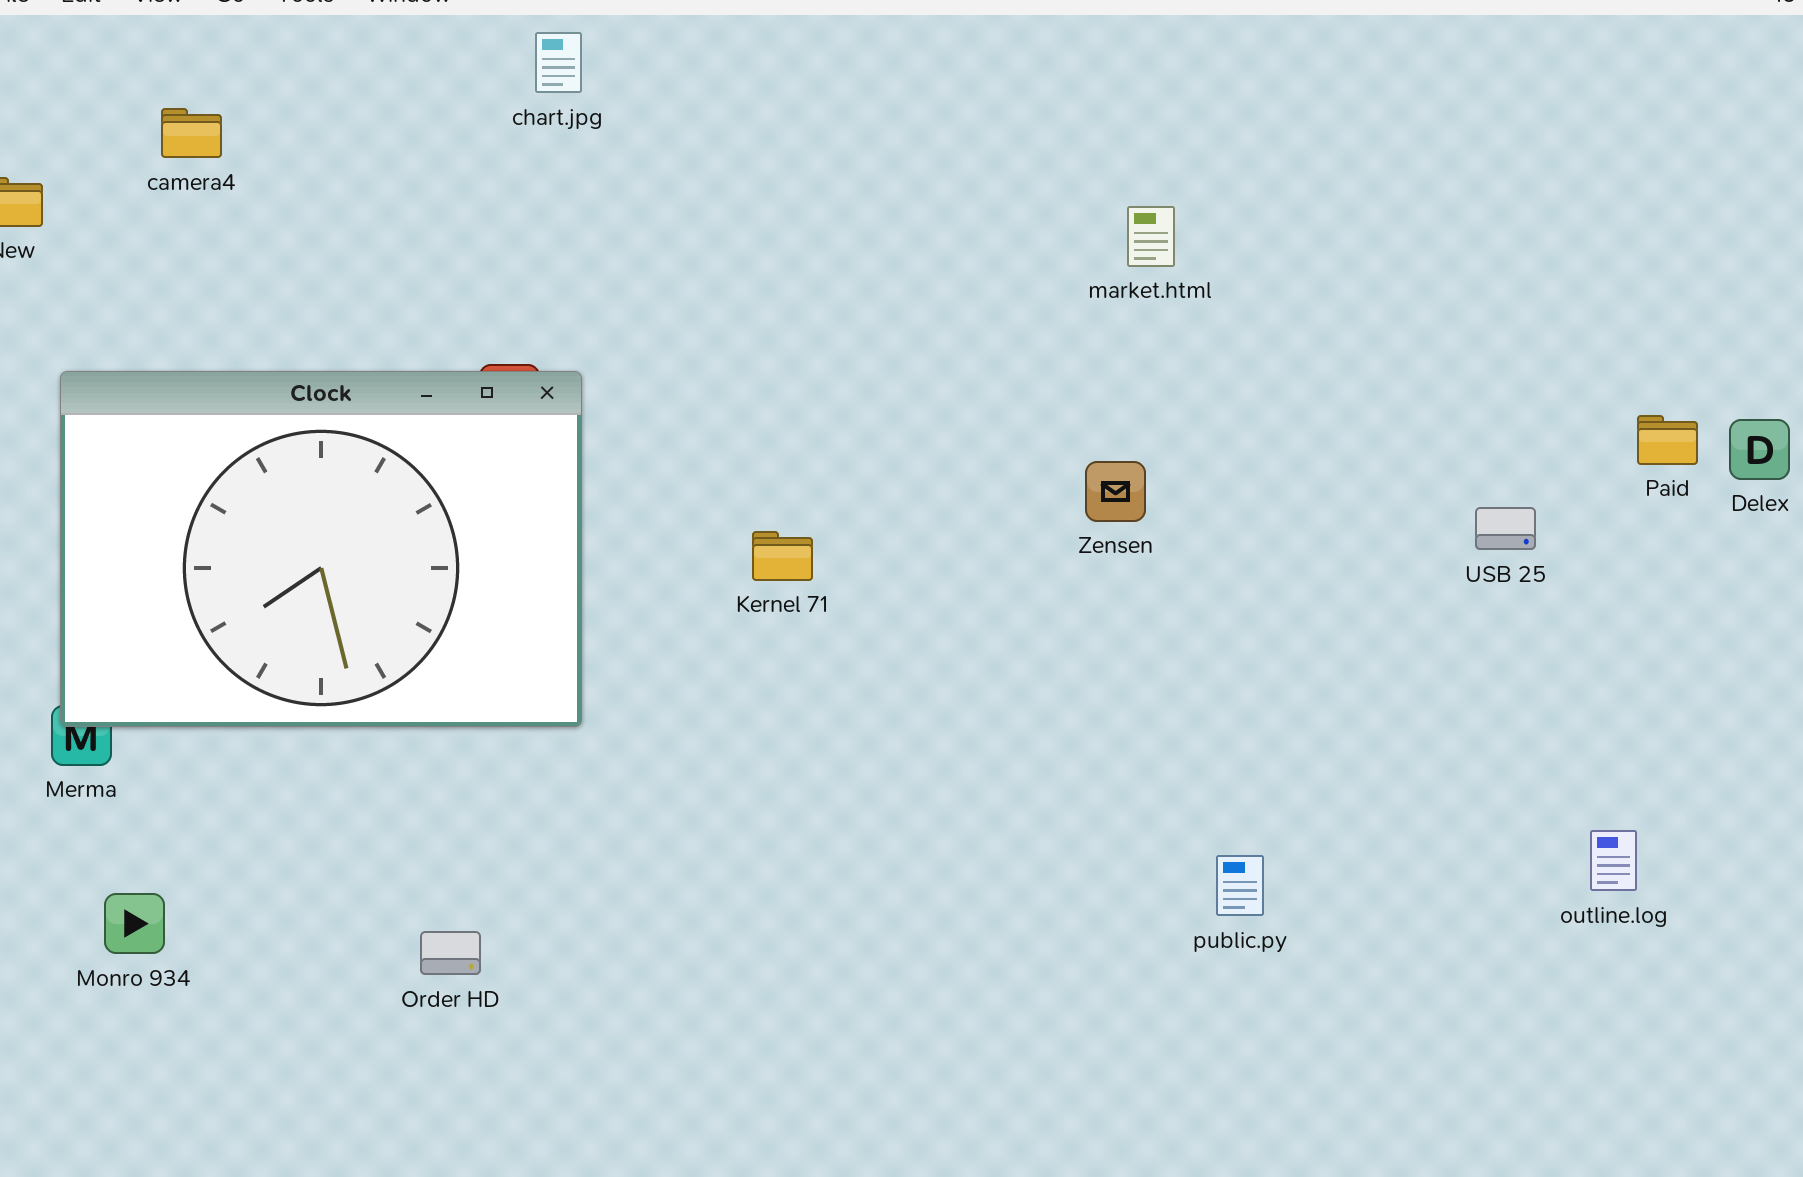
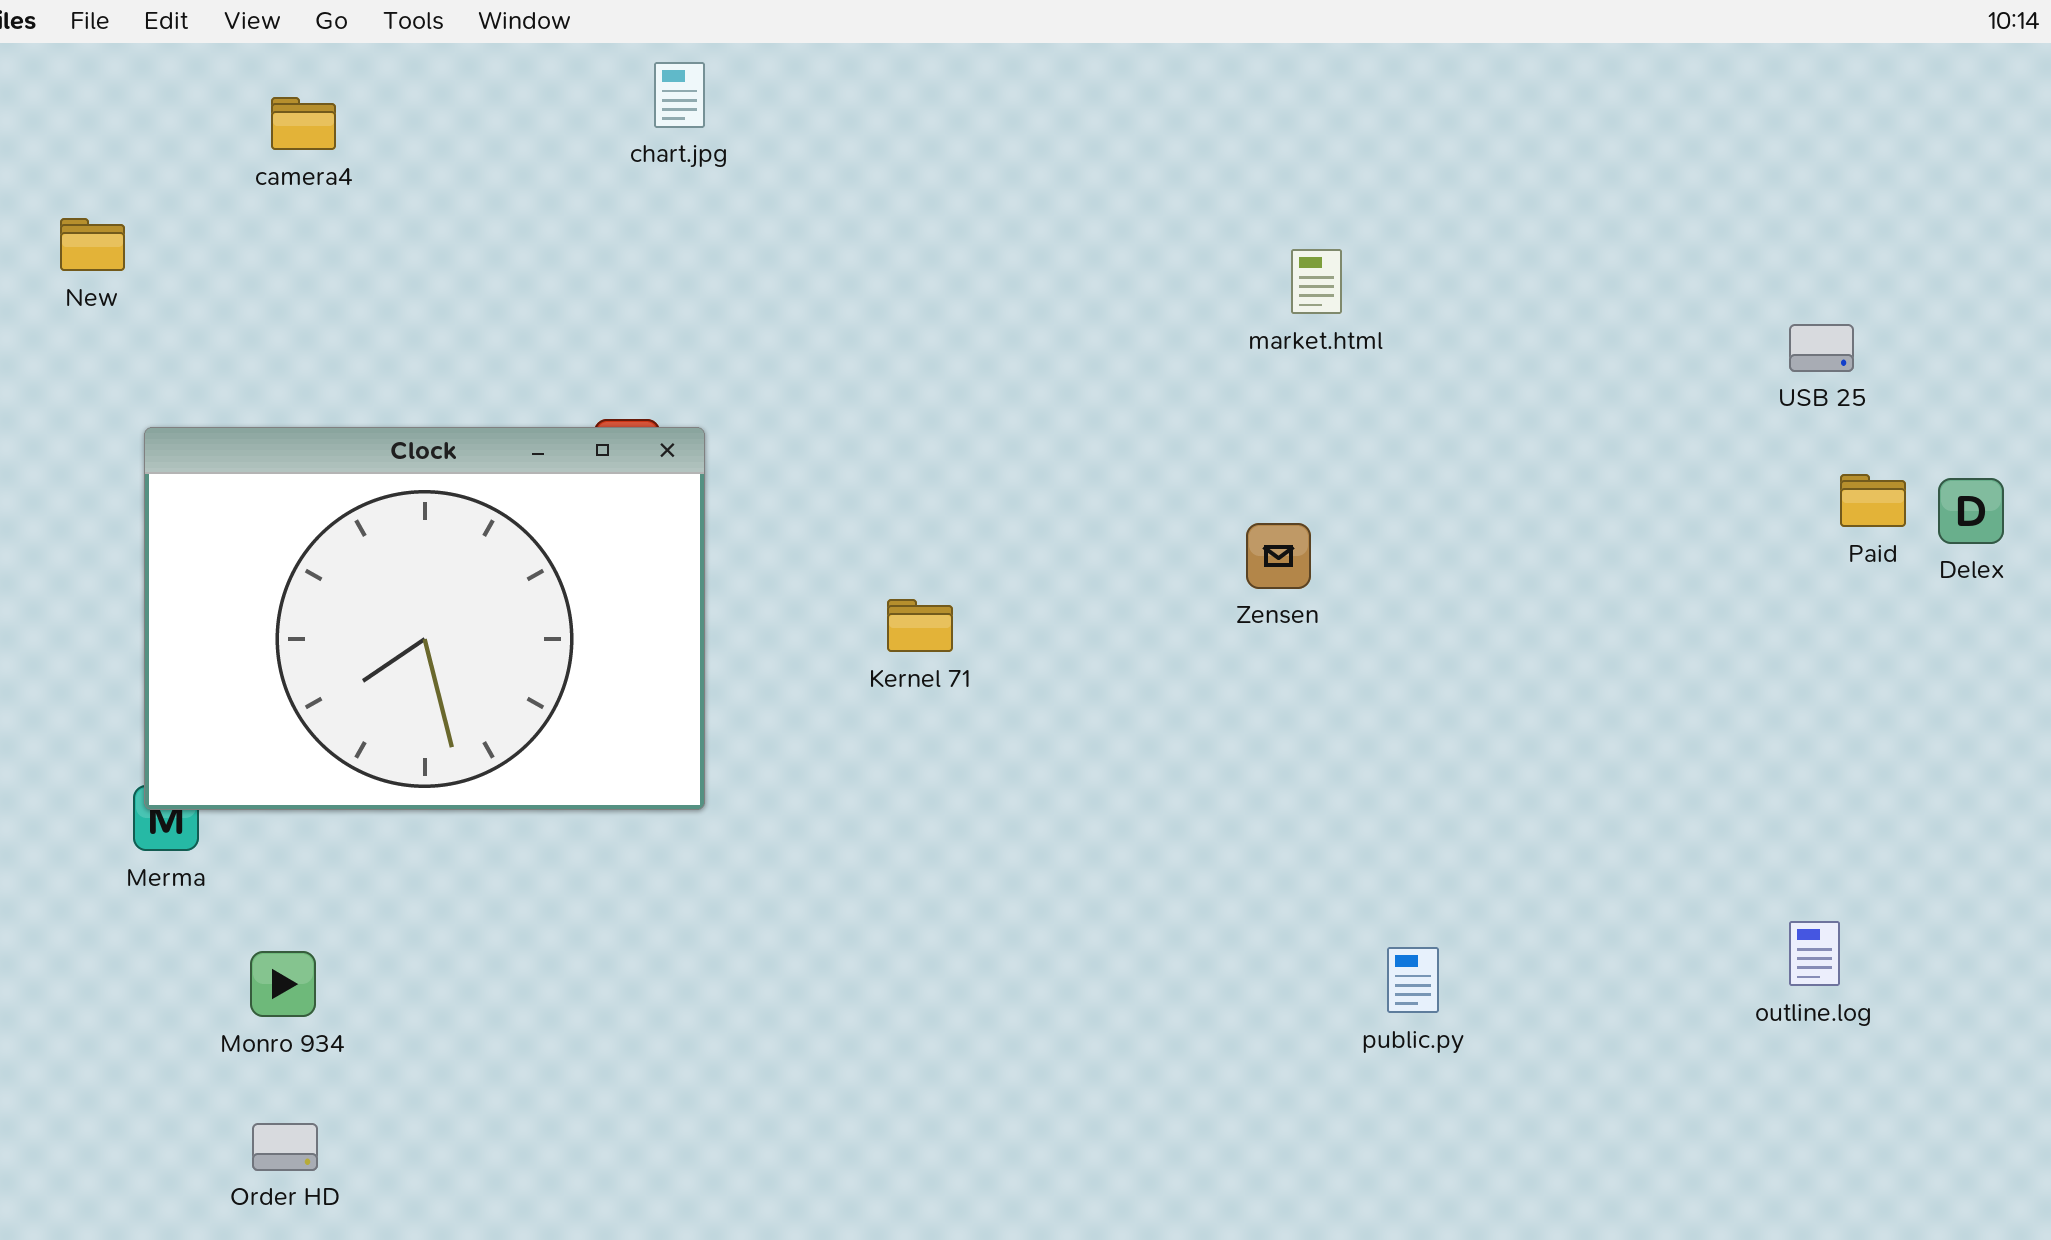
camera4: [161,108,222,158] -> [271,97,336,150], moved
USB 25: [1475,507,1536,550] -> [1789,324,1854,372], moved
Monro 934: [104,893,165,954] -> [250,951,316,1017], moved
Order HD: [420,931,481,975] -> [252,1123,318,1171], moved

